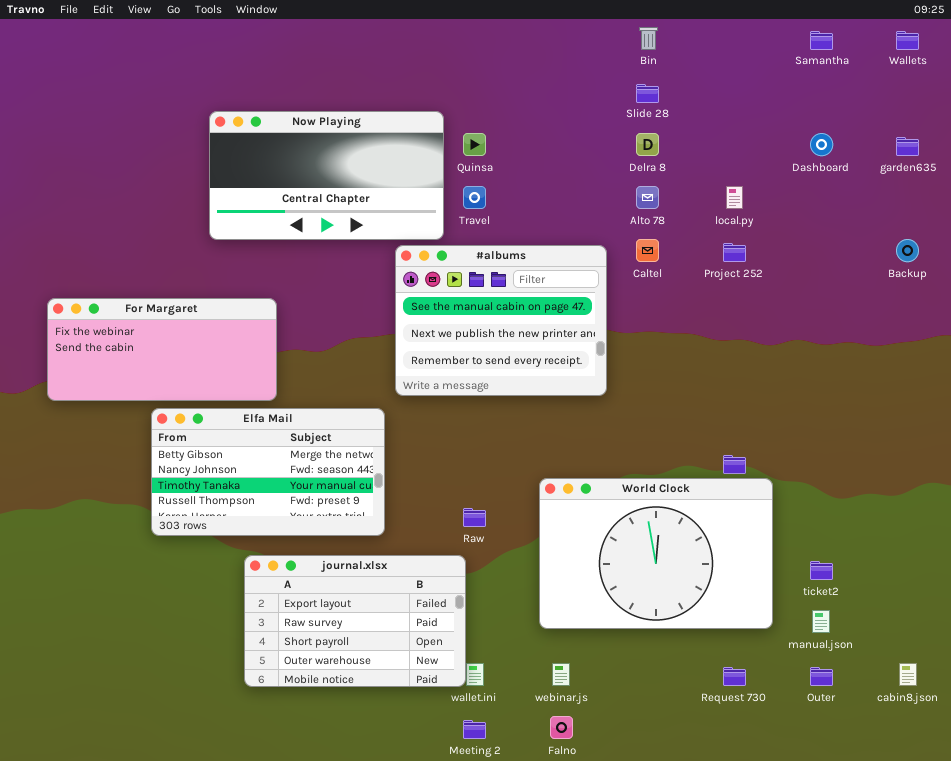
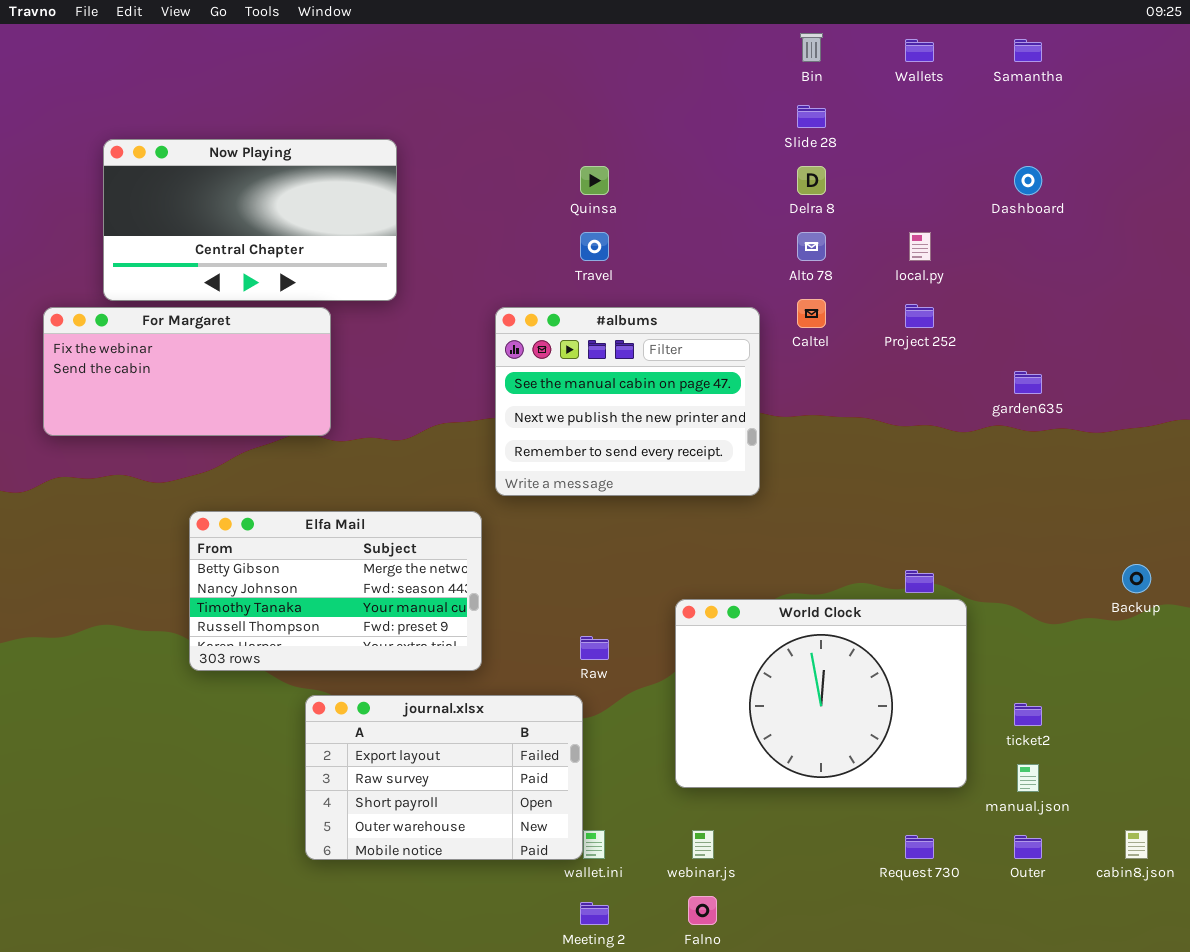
Wallets: [896,31,919,50] -> [905,39,934,62], moved
Now Playing: [209,111,444,240] -> [103,139,397,301], moved
garden635: [896,137,919,156] -> [1014,371,1042,394], moved
Backup: [896,239,919,262] -> [1122,564,1151,593], moved
For Margaret: [47,298,277,401] -> [43,307,331,436], moved

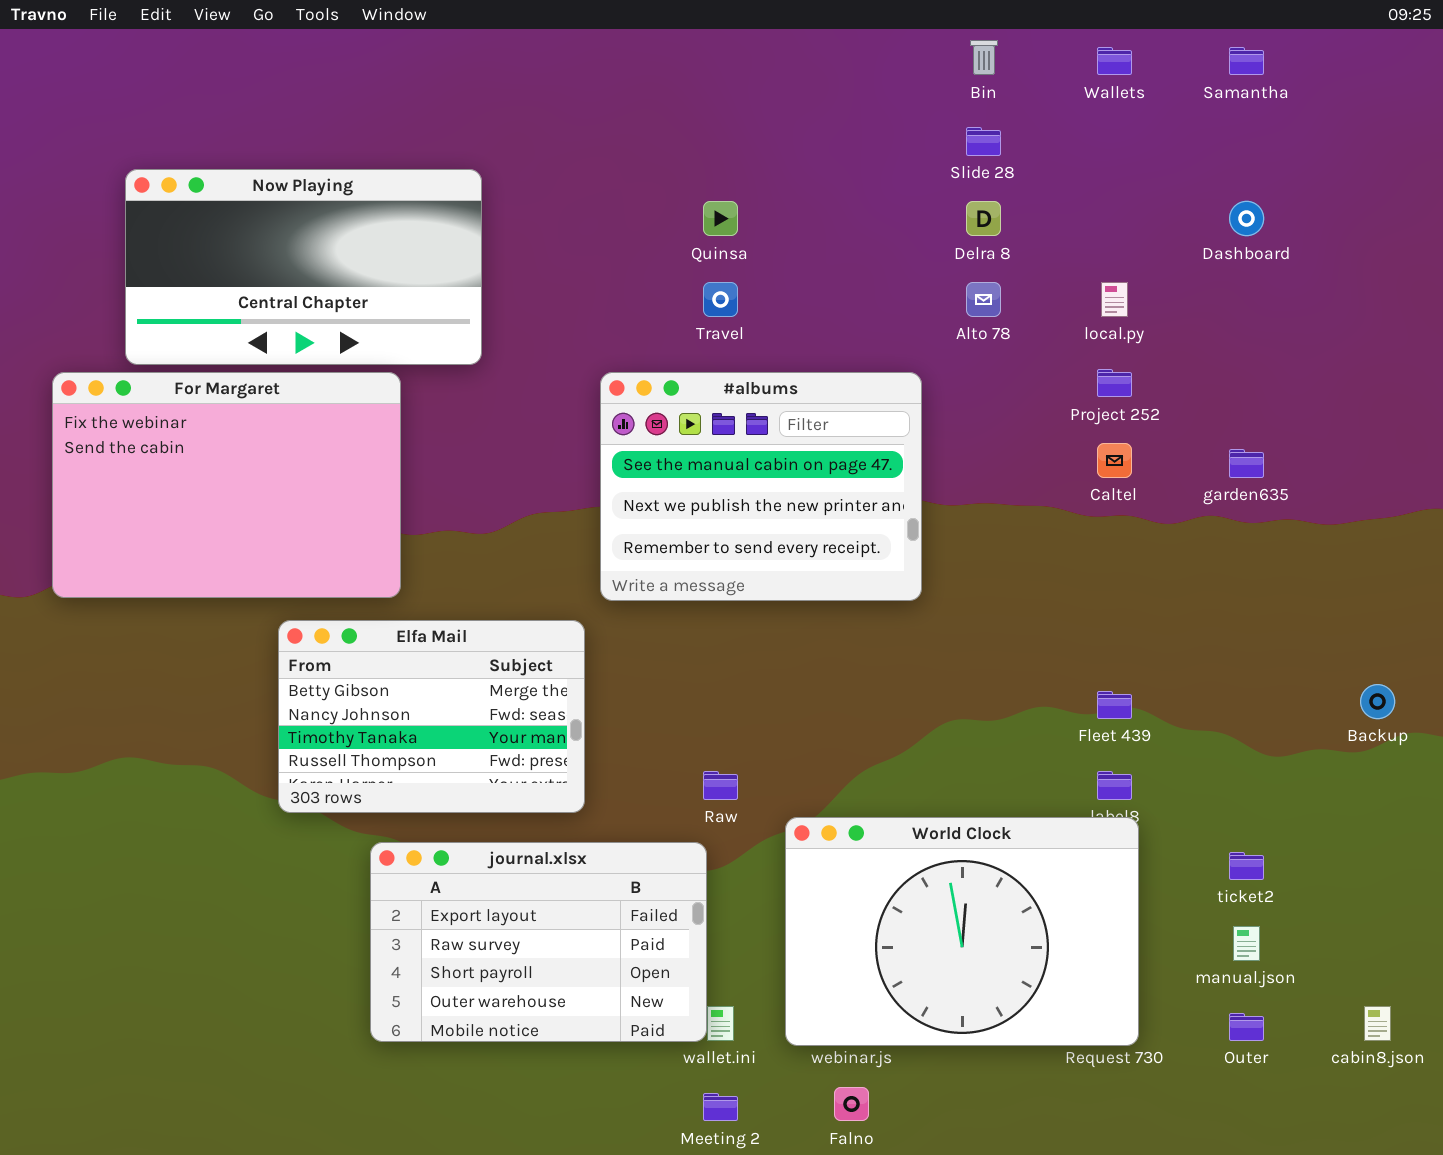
Caltel: [797,299,826,328] -> [1097,443,1132,478], moved
For Margaret: [43,307,331,436] -> [52,372,401,598], resized
Elfa Mail: [189,511,482,671] -> [278,620,585,813], resized
World Clock: [675,599,967,788] -> [785,817,1139,1046], moved

